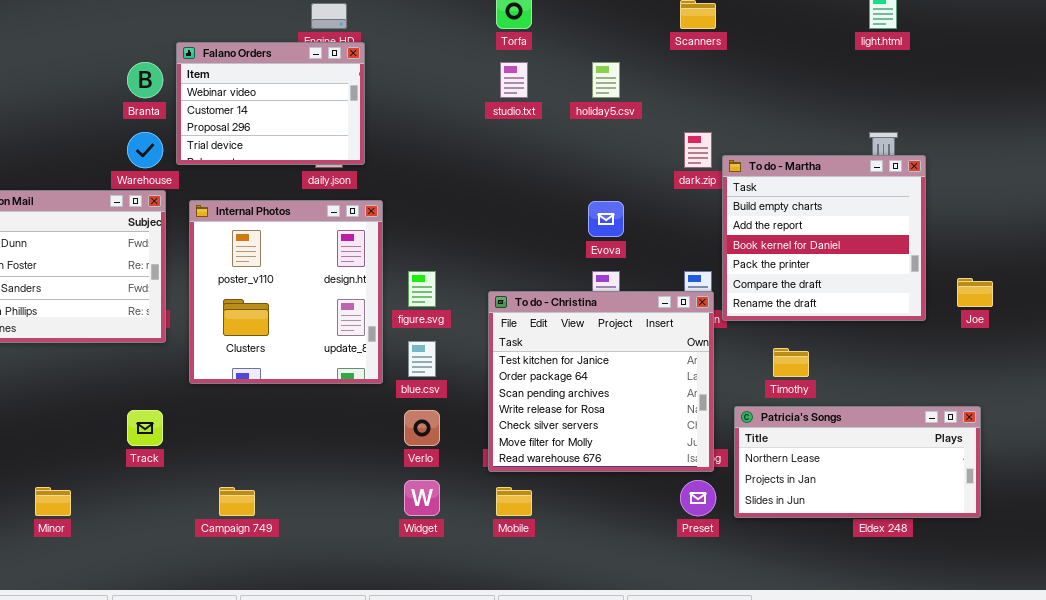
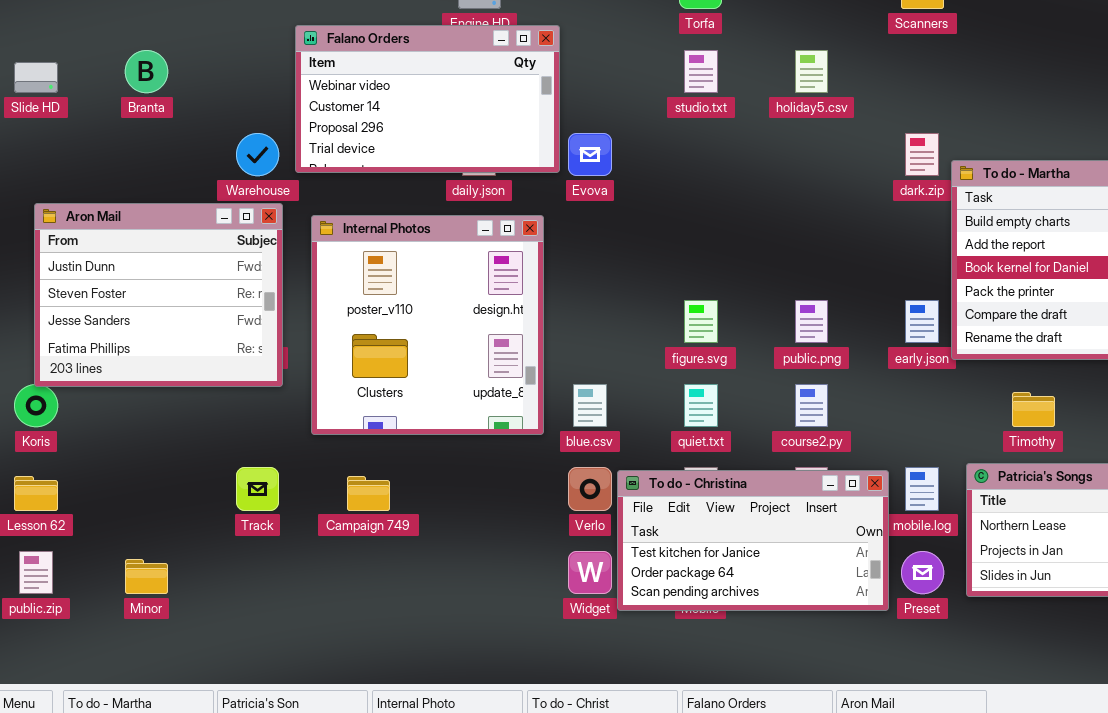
Falano Orders: [176,42,365,165] -> [295,25,560,173], resized
Branta: [127,62,163,98] -> [125,50,168,93], moved
Evova: [588,201,624,237] -> [568,133,612,176], moved
figure.svg: [408,271,436,307] -> [684,300,718,343], moved
To do - Christina: [488,291,714,472] -> [617,470,889,611], moved, resized
Campaign 749: [219,487,255,516] -> [347,476,390,511], moved

